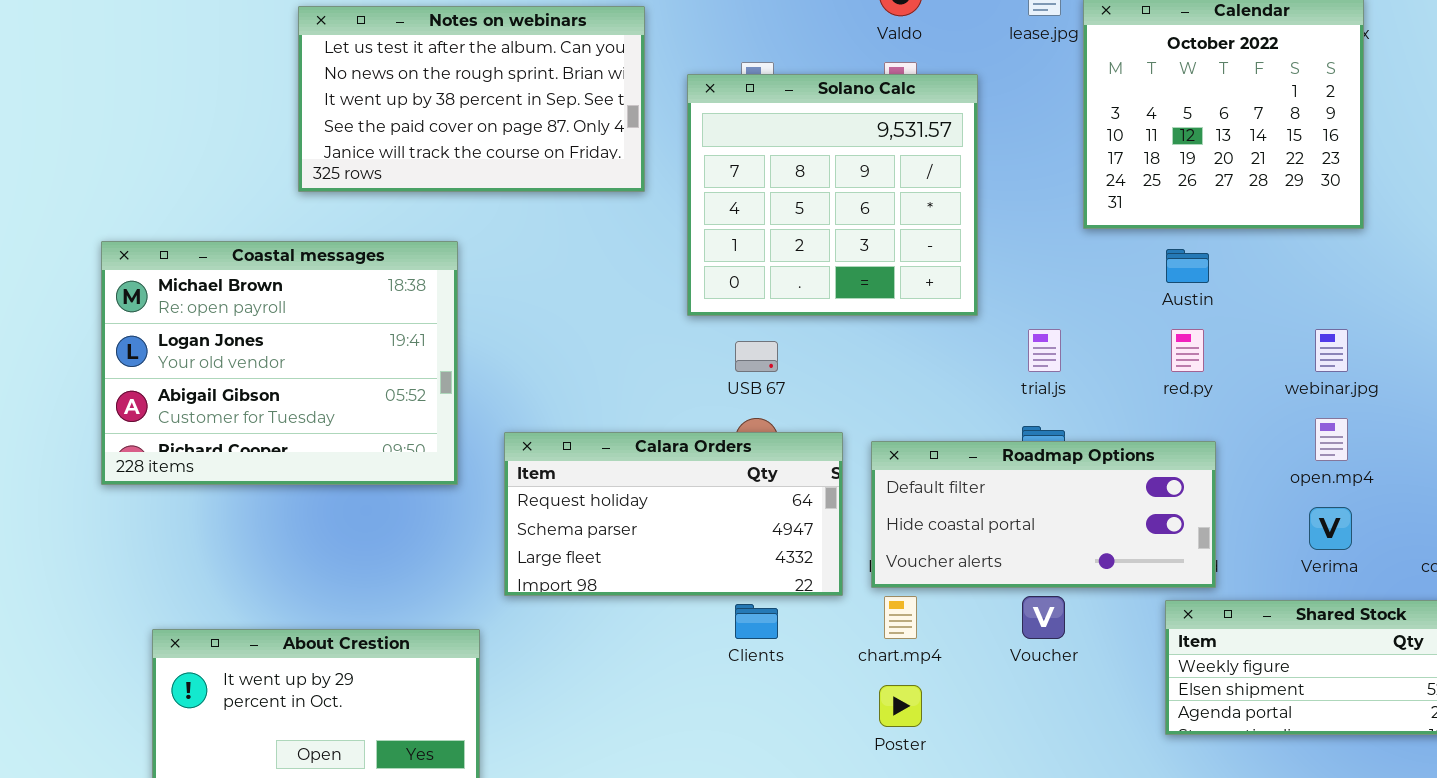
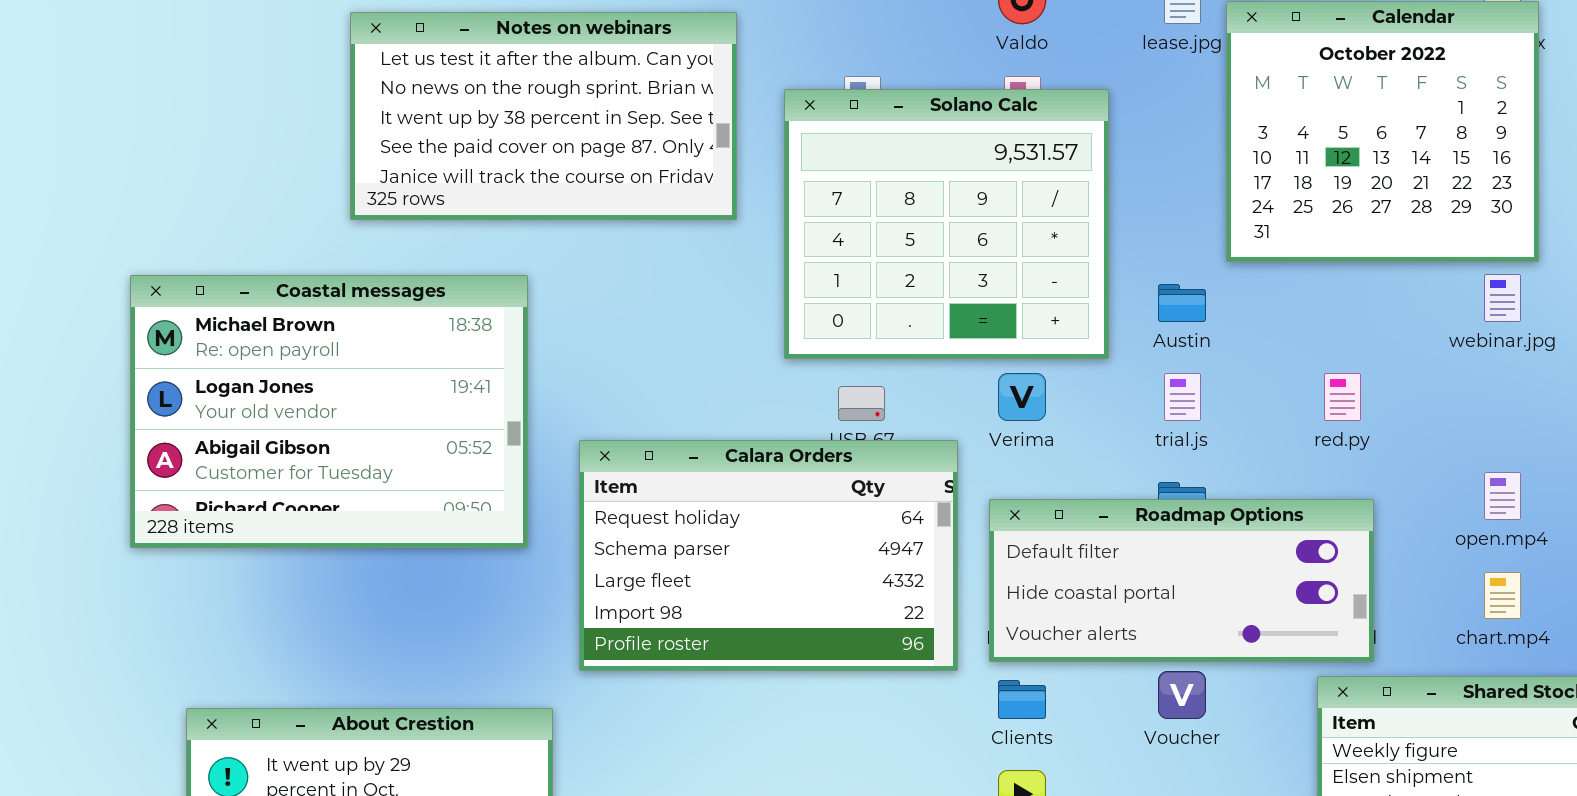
Austin: [1166,249,1209,283] -> [1158,284,1206,322], moved
webinar.jpg: [1315,329,1348,372] -> [1484,274,1521,322], moved
Calara Orders: [504,432,843,596] -> [579,440,958,671], resized
Verima: [1309,507,1352,550] -> [998,373,1046,421], moved
chart.mp4: [884,596,917,639] -> [1484,572,1521,619], moved
Clients: [735,604,778,639] -> [998,680,1046,719], moved

